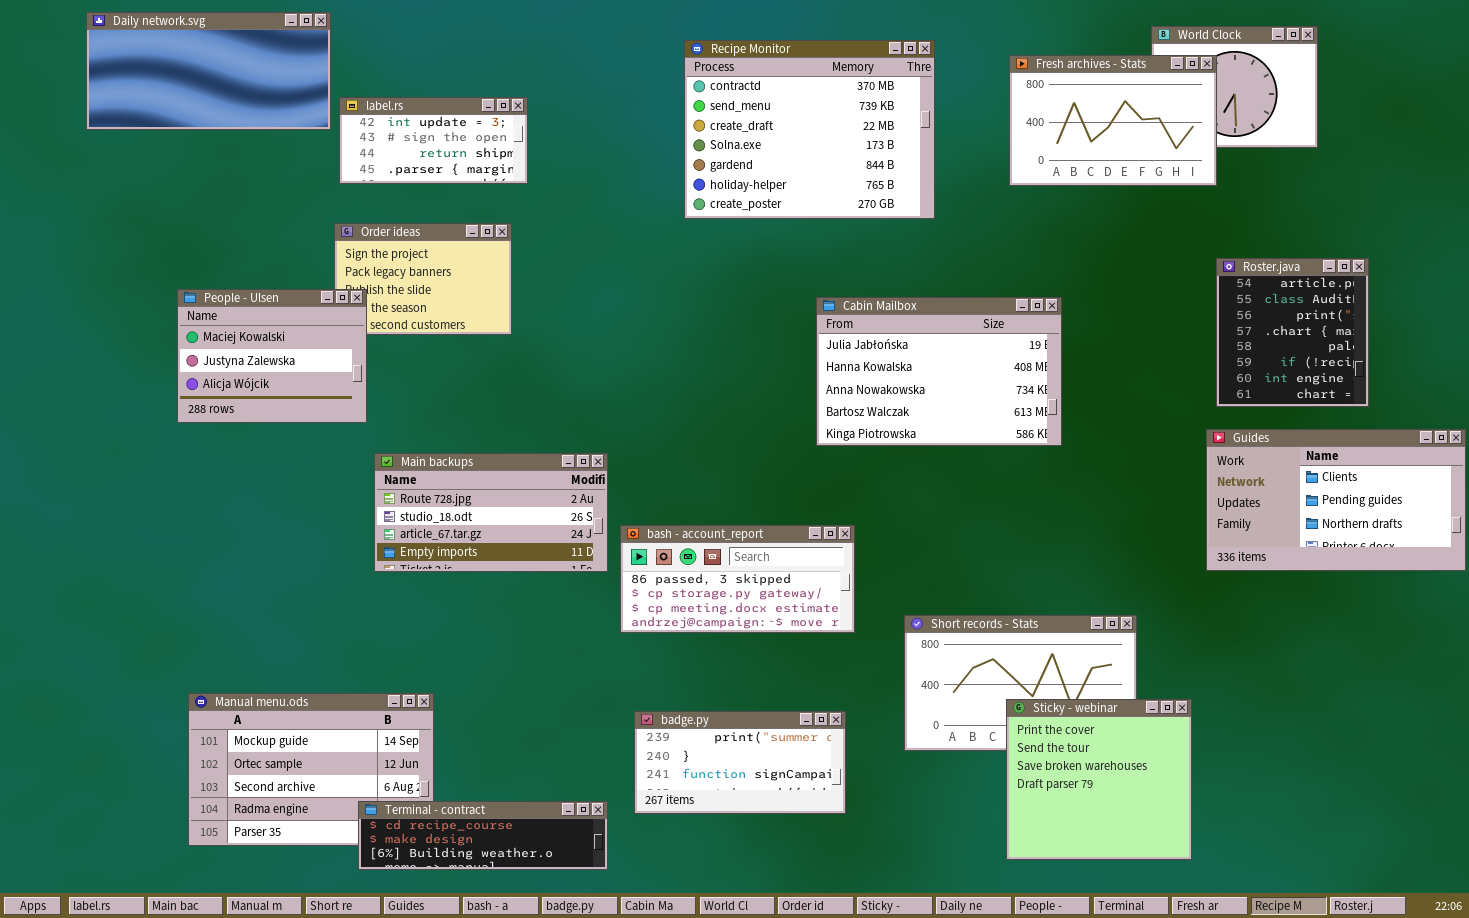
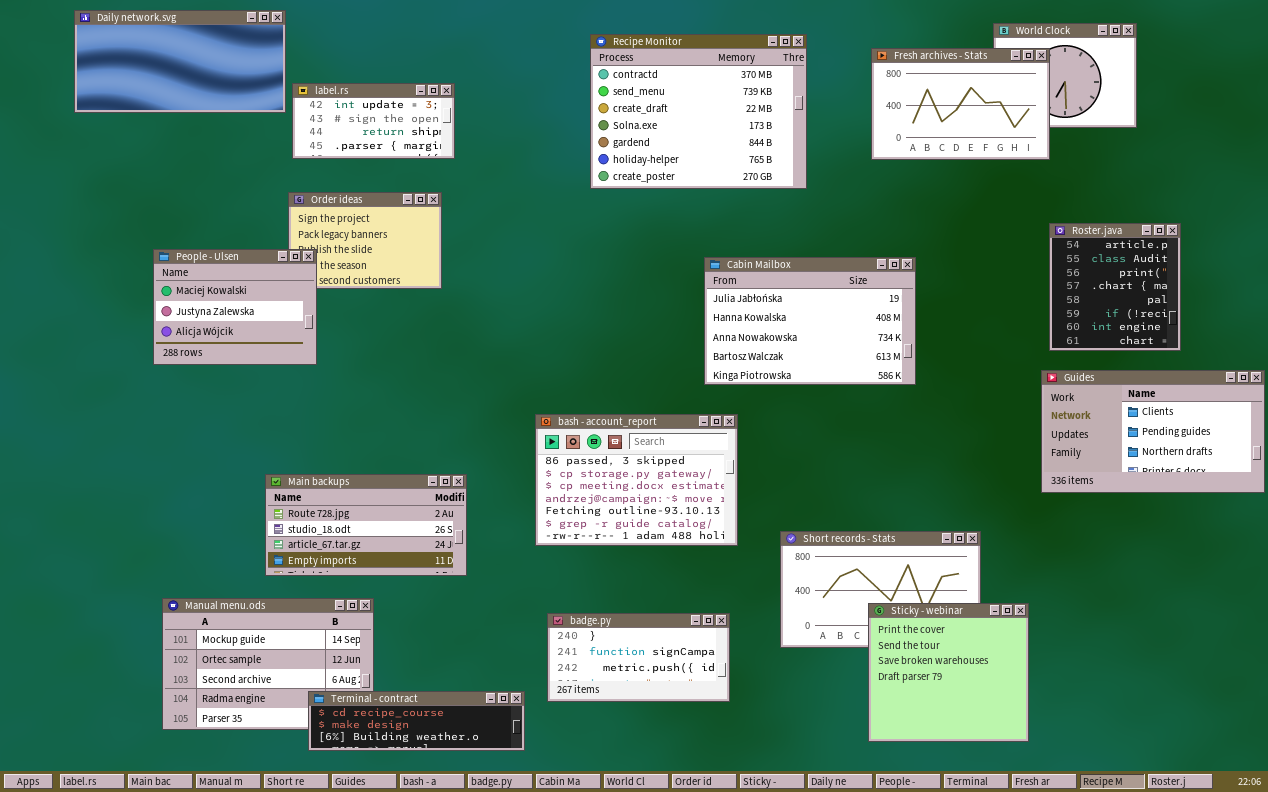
Main backups: [374,453,608,572] -> [265,474,467,576], moved
bash - account_report: [620,525,855,633] -> [535,414,738,546], resized
badge.py: [634,711,846,814] -> [547,613,730,702], scrolled down 1 row

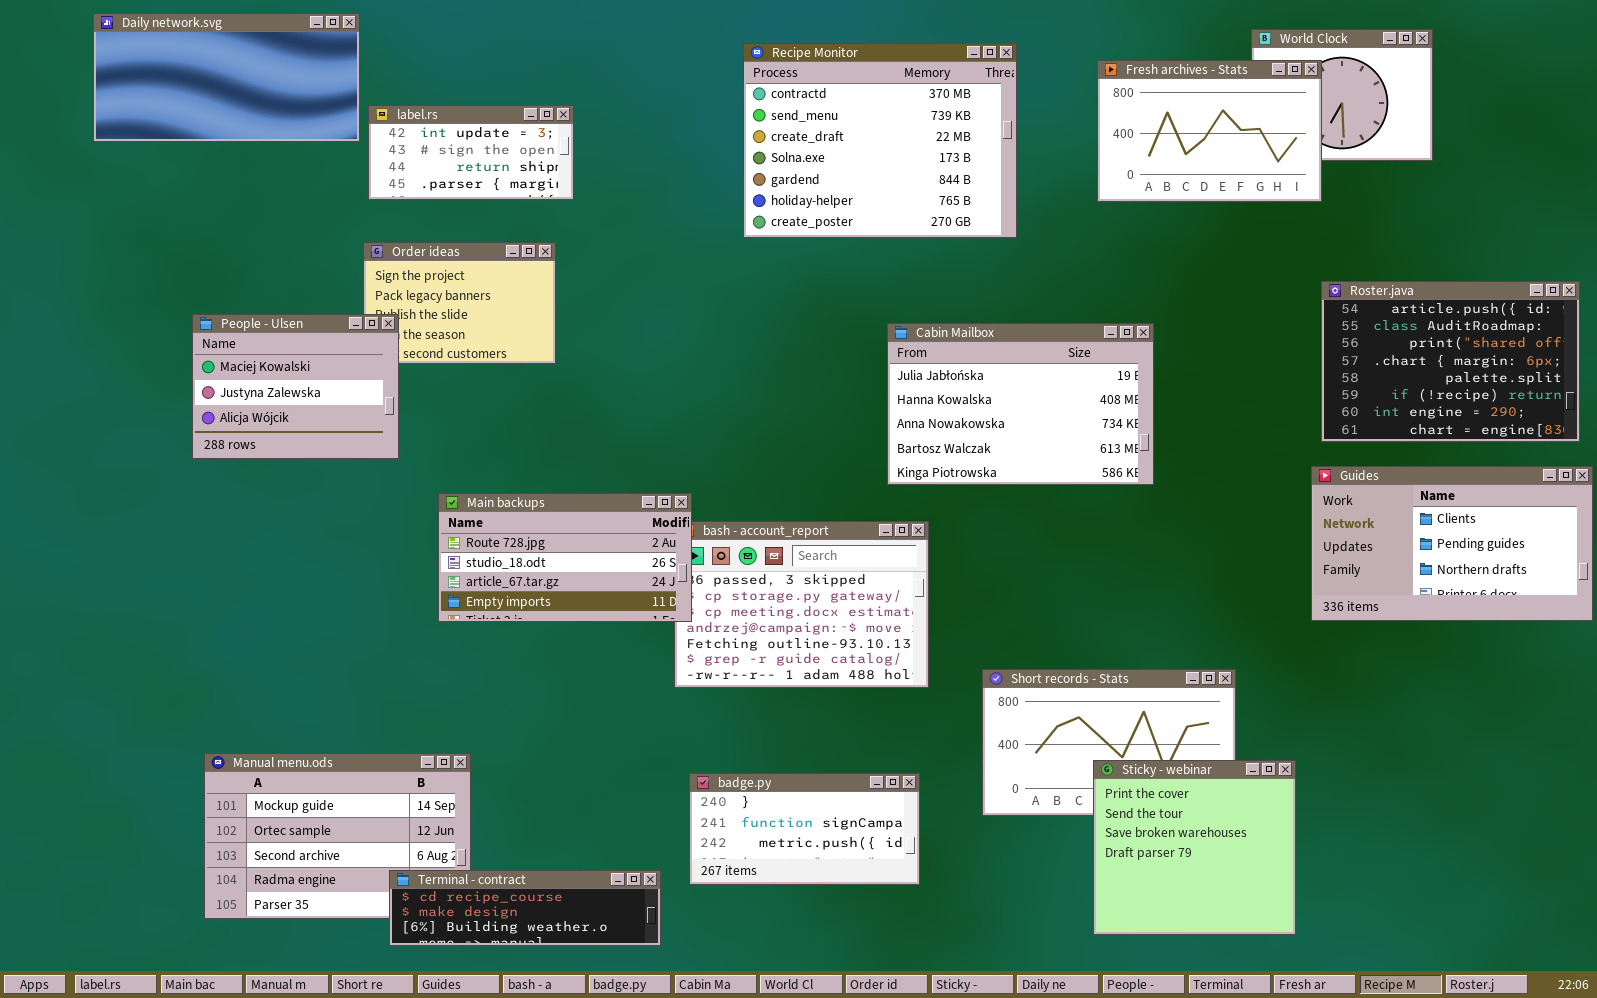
Roster.java: [1049,223,1181,351] -> [1321,281,1580,442], resized
Main backups: [265,474,467,576] -> [438,493,692,622], moved

